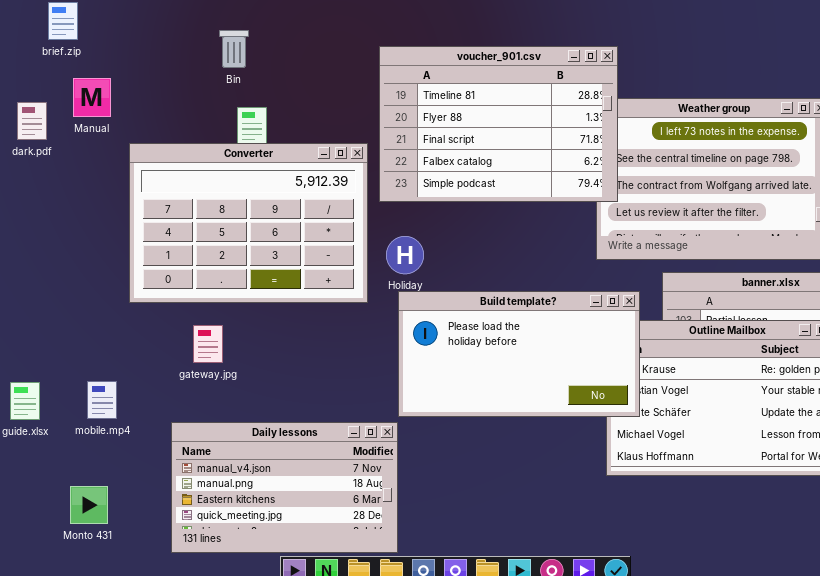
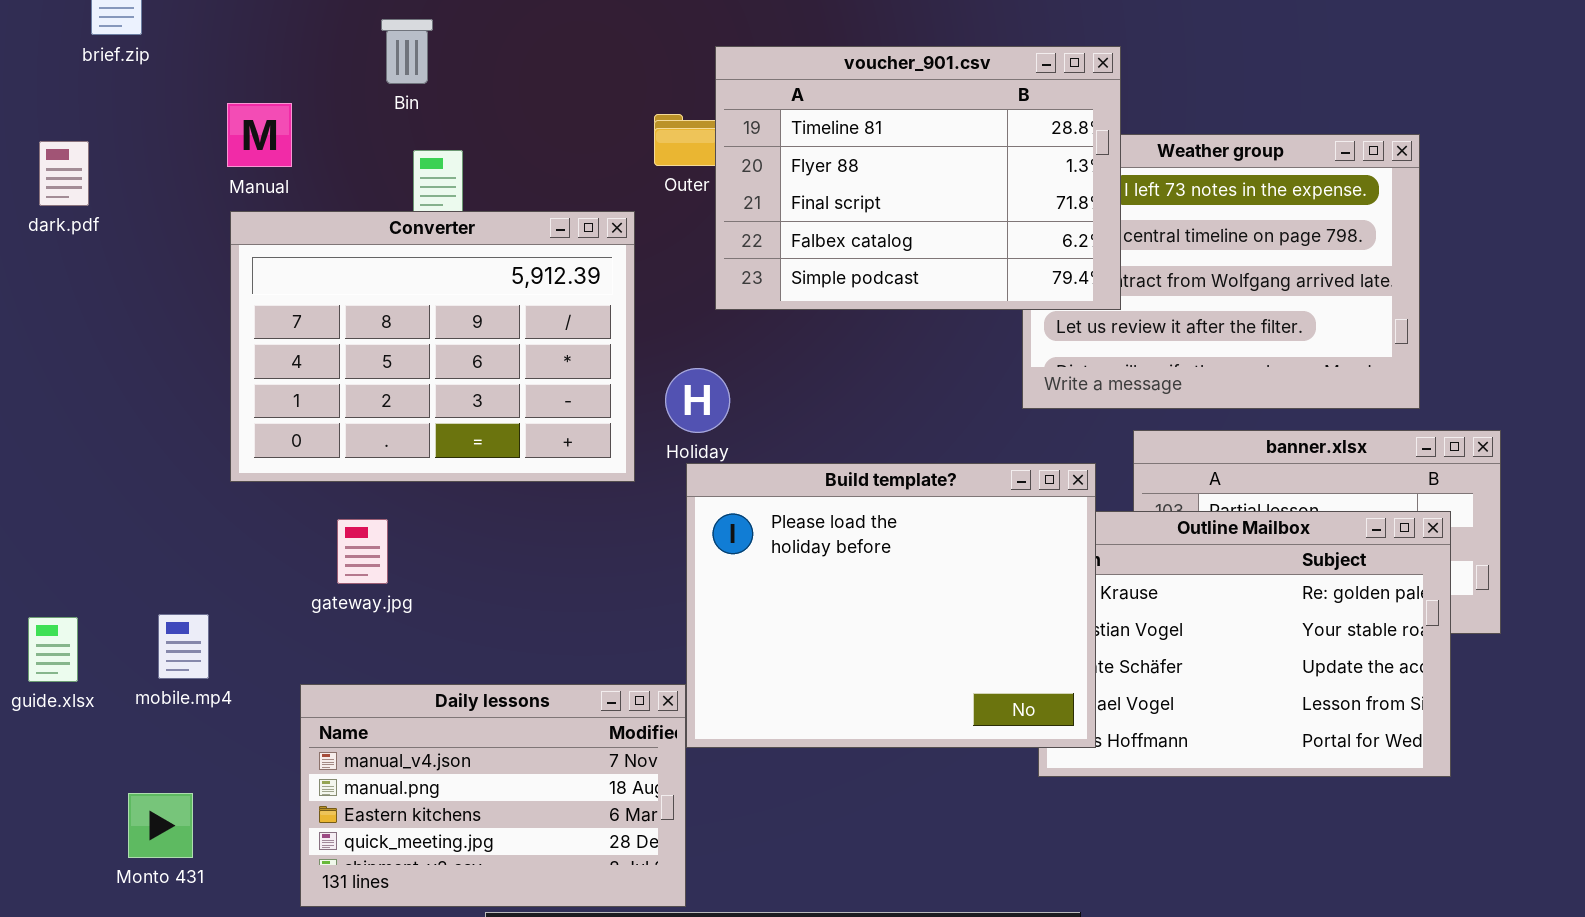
voucher_901.csv: [379,46,618,202] -> [715,46,1121,310], moved
Manual: [73,78,111,117] -> [227,103,292,167], moved
Build template?: [398,291,640,417] -> [686,463,1096,748], resized

